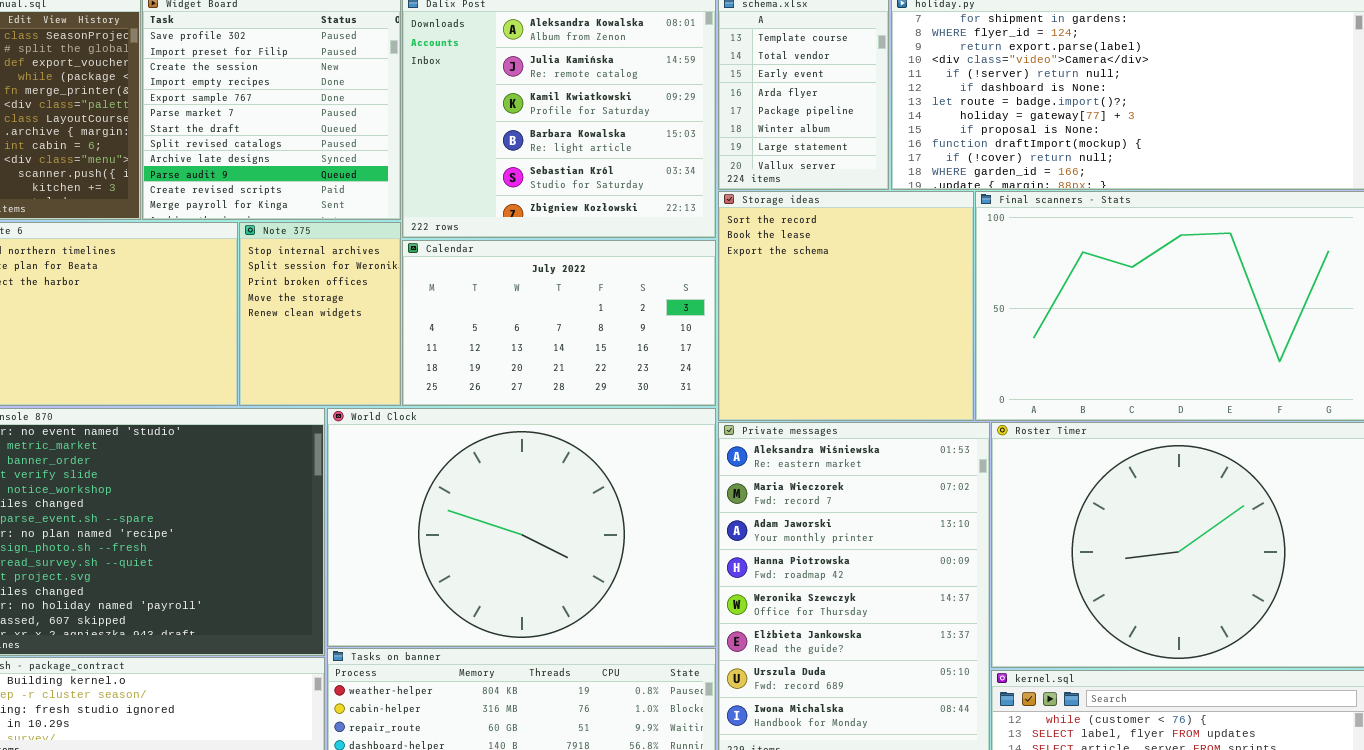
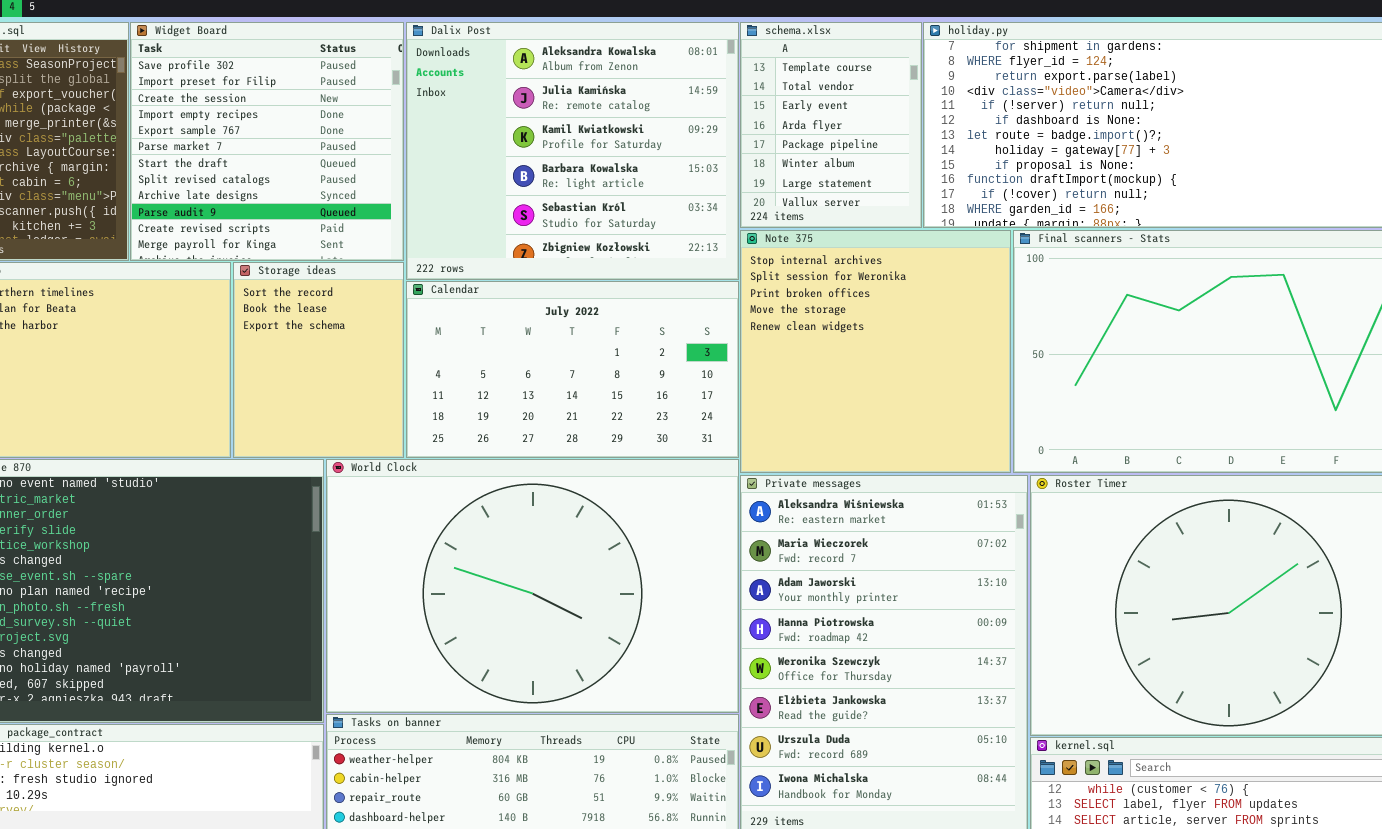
Storage ideas: [718,191,974,421] -> [233,262,404,458], moved, resized
Note 375: [239,222,401,406] -> [740,230,1011,473], moved, resized

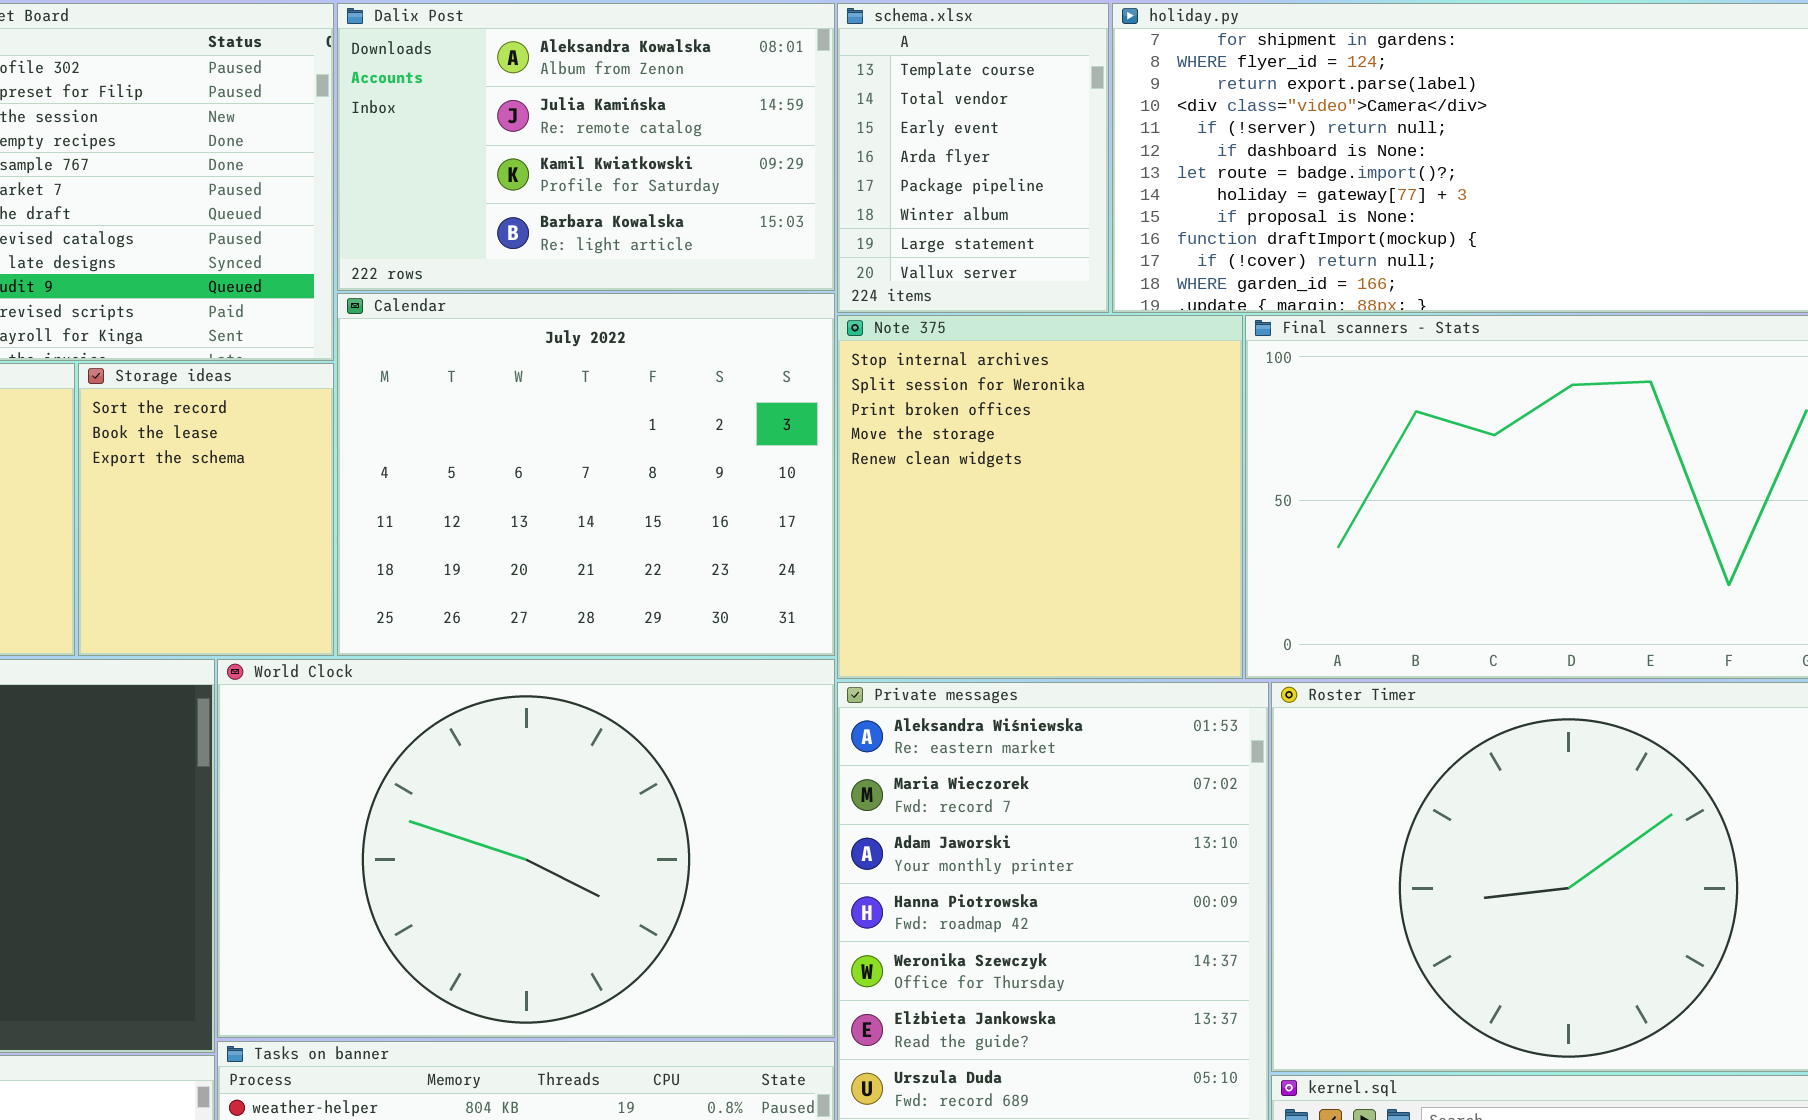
Dalix Post: [406,22,739,280] -> [337,3,835,291], resized
Calendar: [406,281,739,458] -> [337,293,835,656], resized

